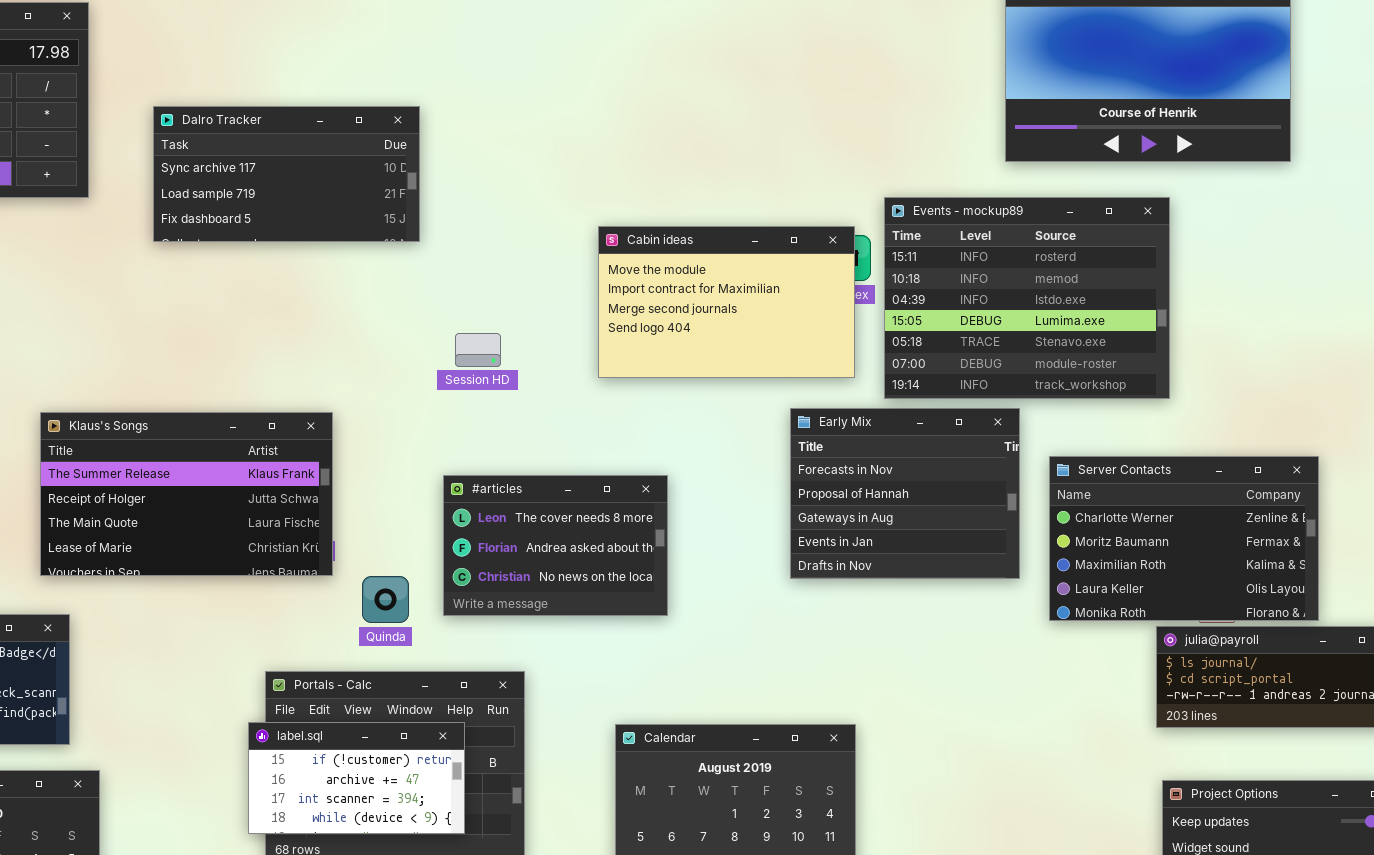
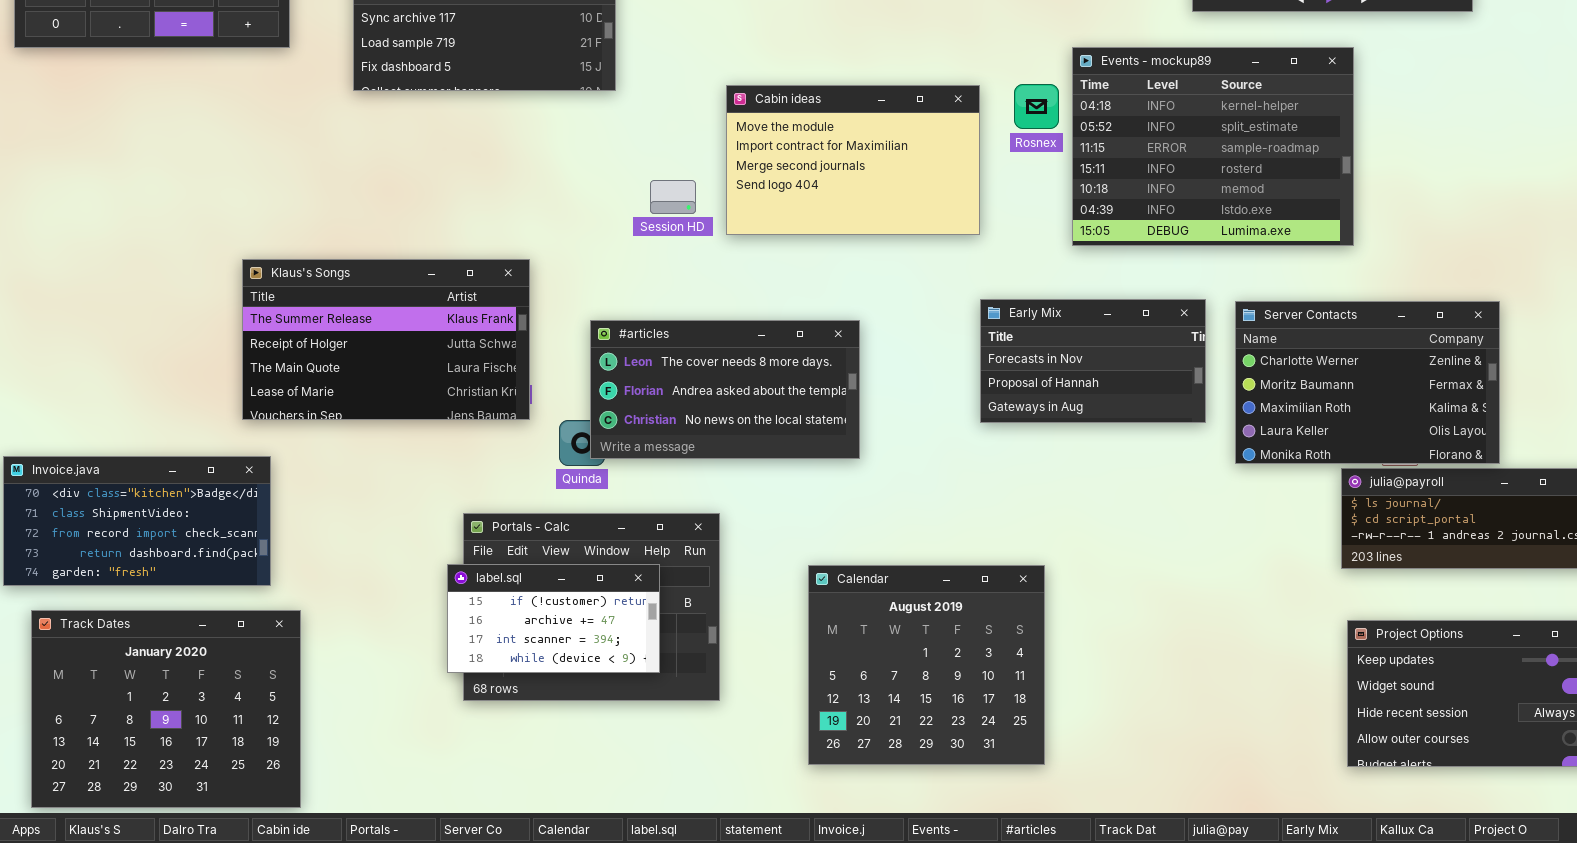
Events - mockup89: [884,197,1170,399] -> [1072,47,1354,246], scrolled up 3 rows
Cabin ideas: [598,226,855,378] -> [726,85,980,235], moved
Early Mix: [790,408,1020,579] -> [980,299,1206,423], resized
#articles: [443,475,668,616] -> [590,320,860,459], resized

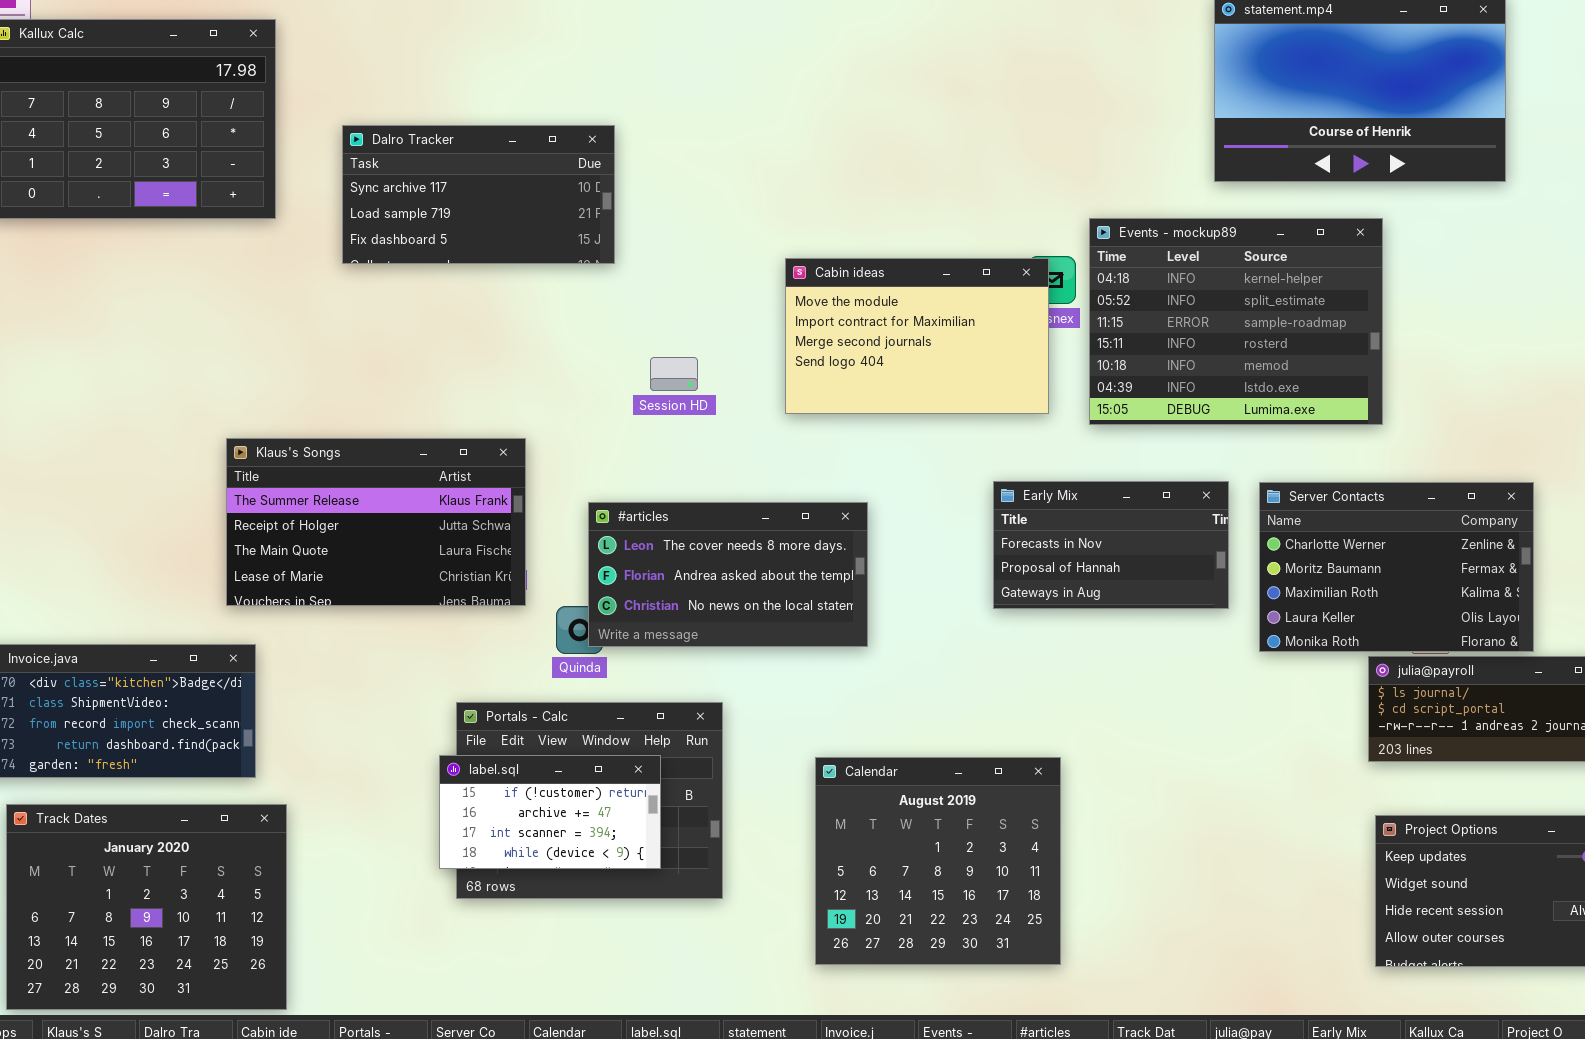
Cabin ideas: [726,85,980,235] -> [785,258,1049,414], moved

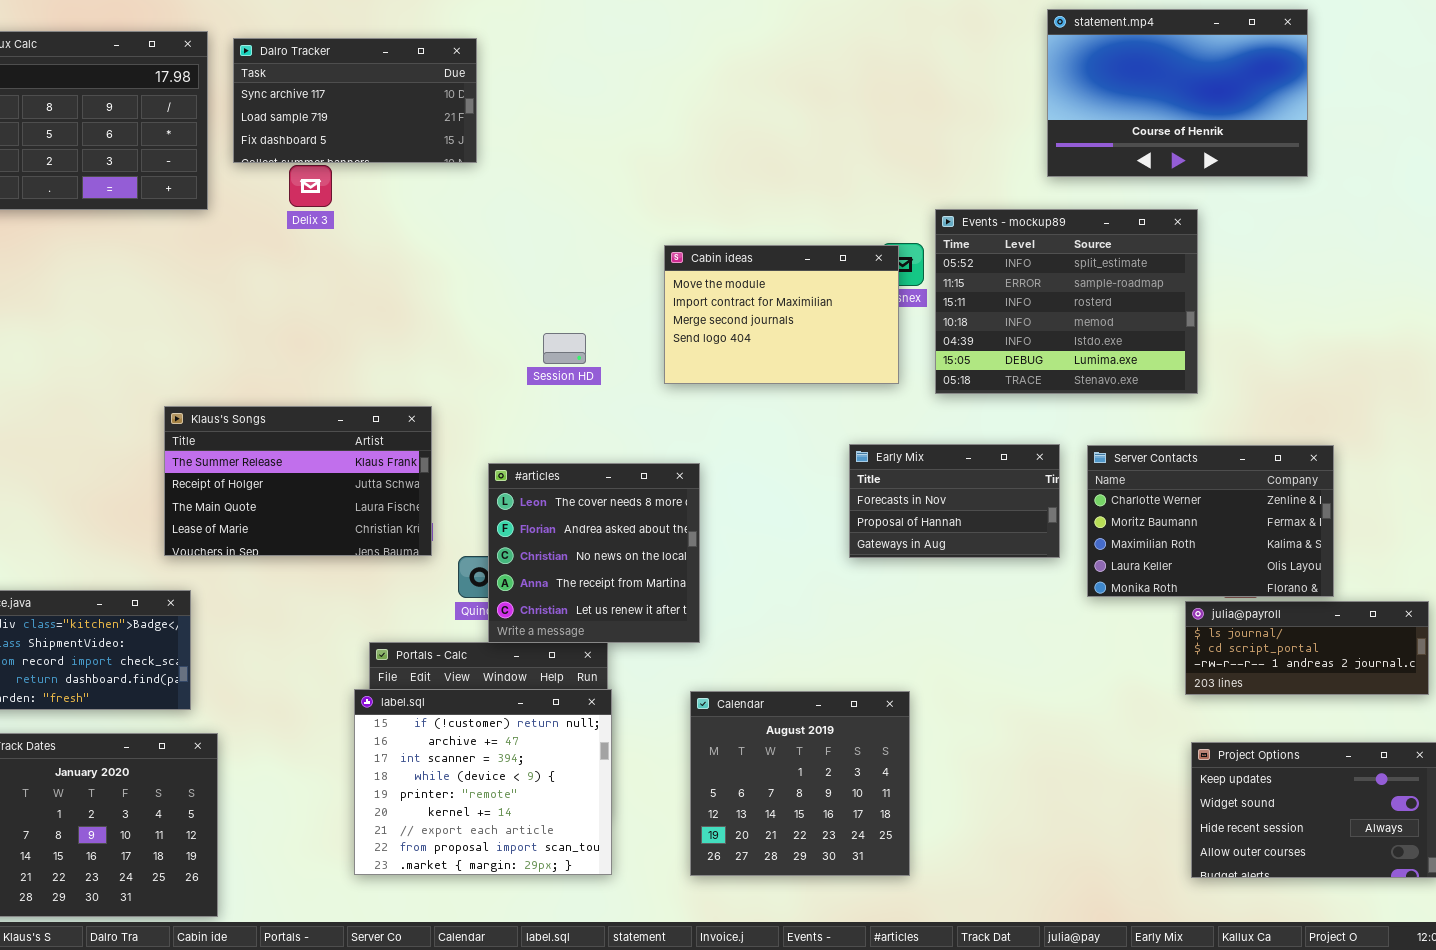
Dalro Tracker: [342,125,615,264] -> [233,38,477,163], moved
Events - mockup89: [1089,218,1383,425] -> [935,209,1198,394], scrolled down 1 row
#articles: [588,502,868,647] -> [488,463,700,643], resized
label.sql: [439,755,661,869] -> [354,689,612,875], resized

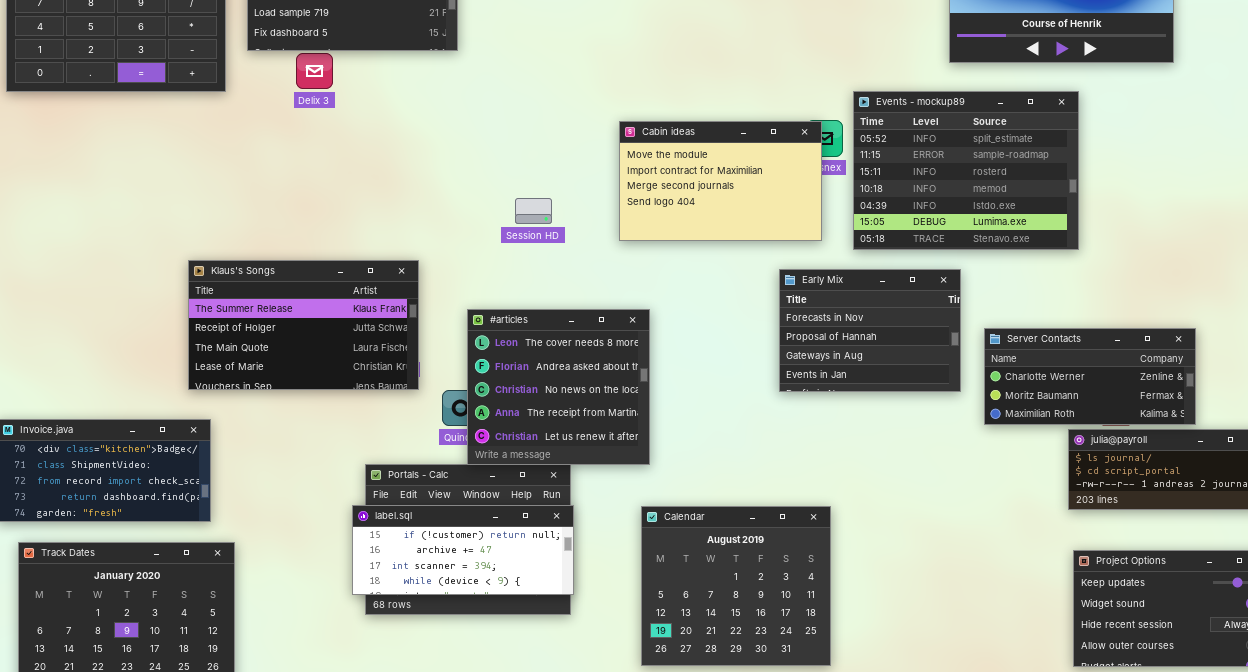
Early Mix: [849,444,1060,558] -> [779,269,961,392], resized
Server Contacts: [1087,445,1334,597] -> [984,328,1196,425], resized
label.sql: [354,689,612,875] -> [352,505,574,595], resized

